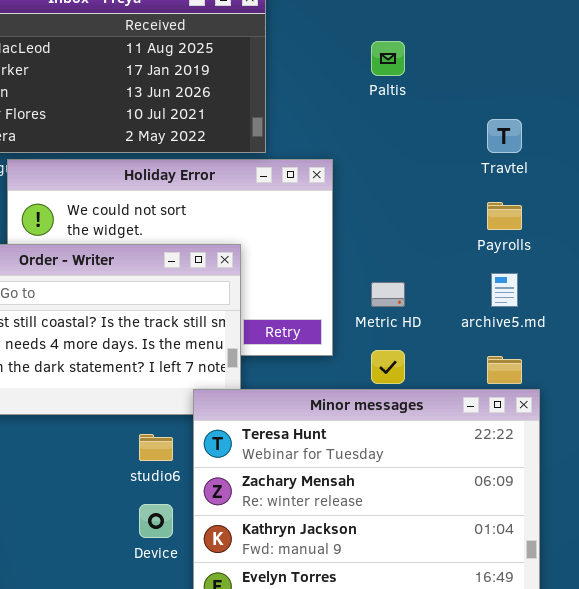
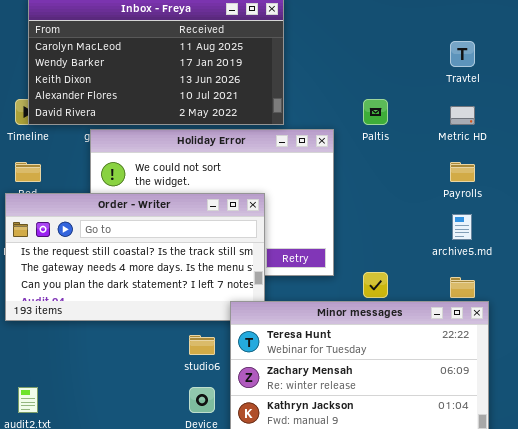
Paltis: [371,41,405,76] -> [363,99,388,125], moved
Travtel: [487,119,522,153] -> [450,41,475,67], moved
Metric HD: [371,282,405,307] -> [450,106,475,125], moved

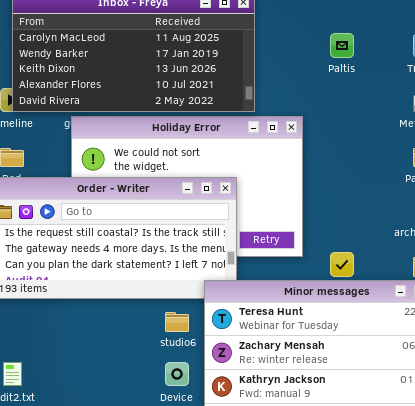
Paltis: [363,99,388,125] -> [330,33,354,58], moved

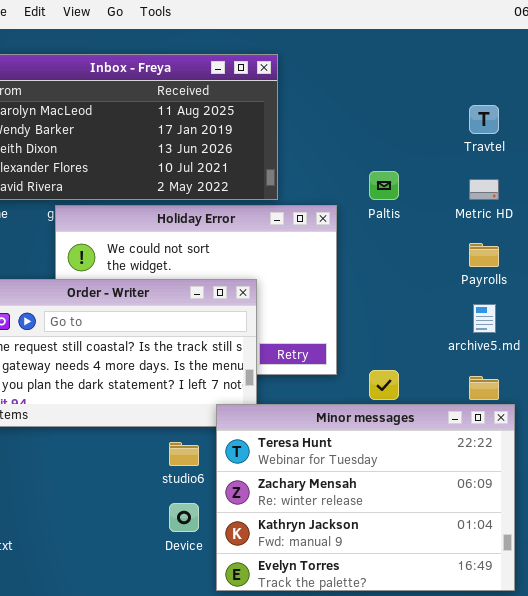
Paltis: [330,33,354,58] -> [369,171,399,200], moved

